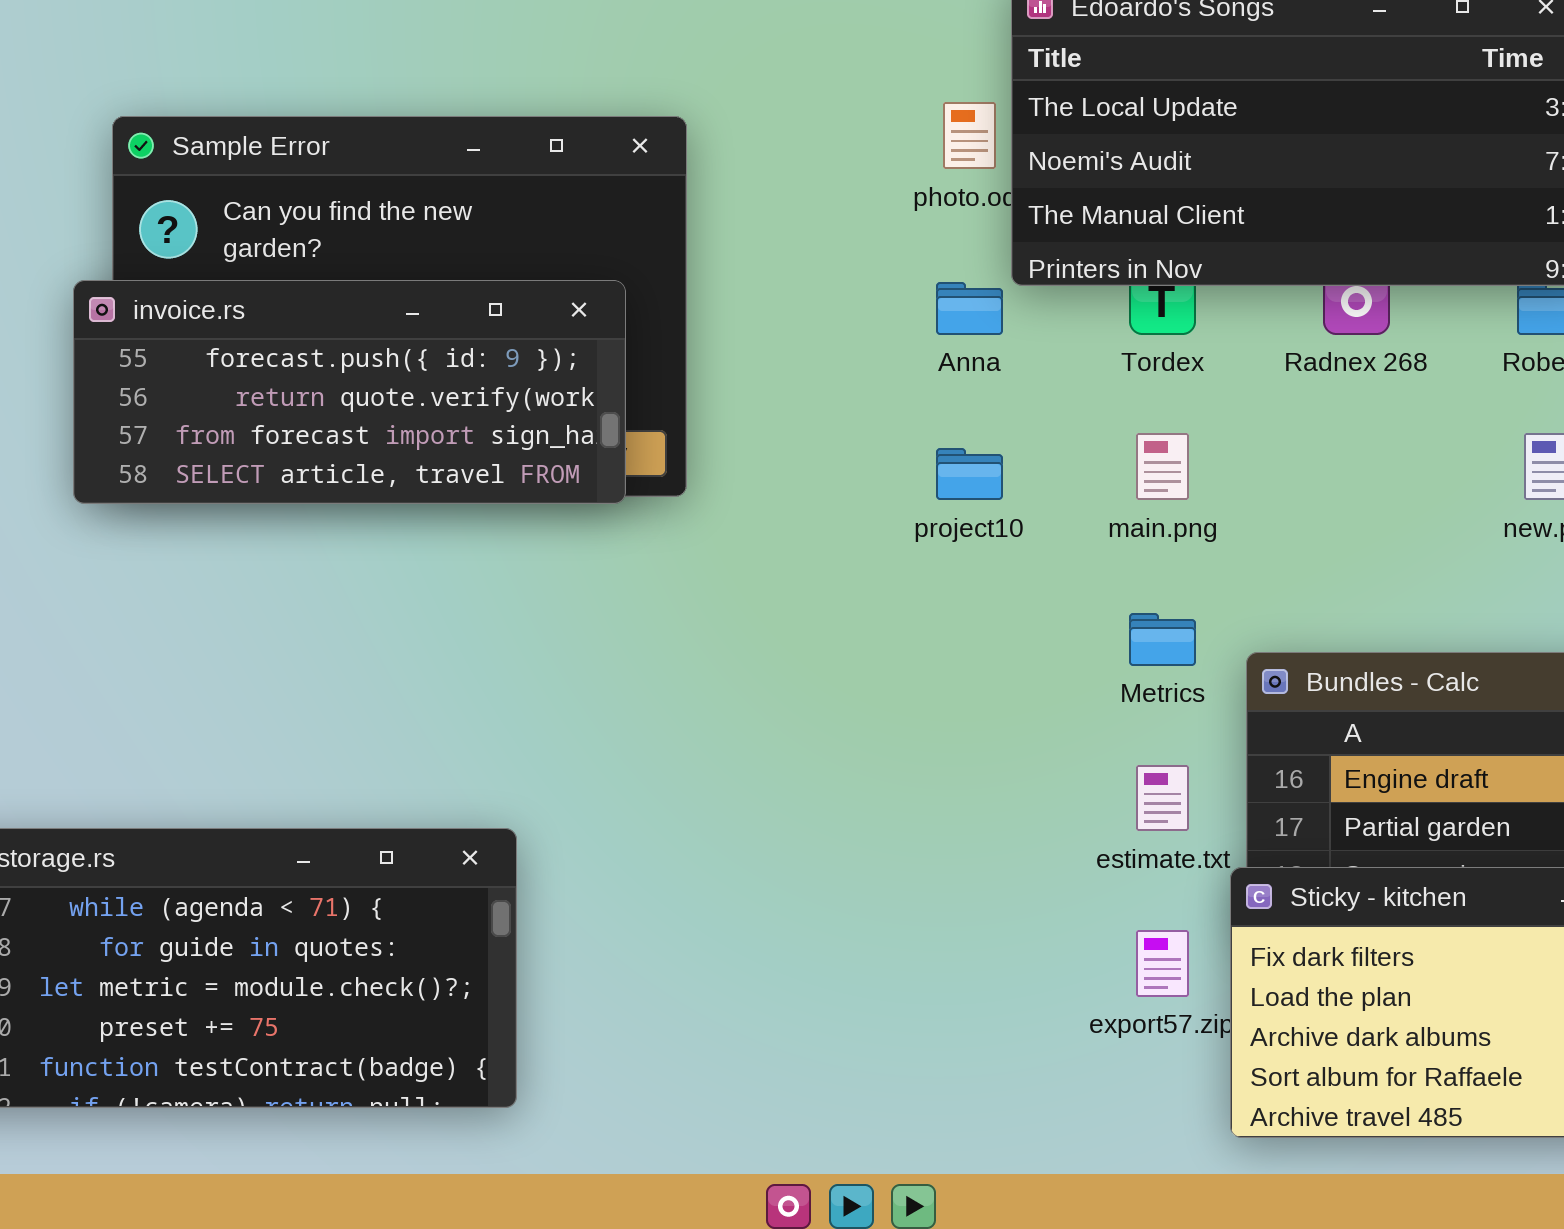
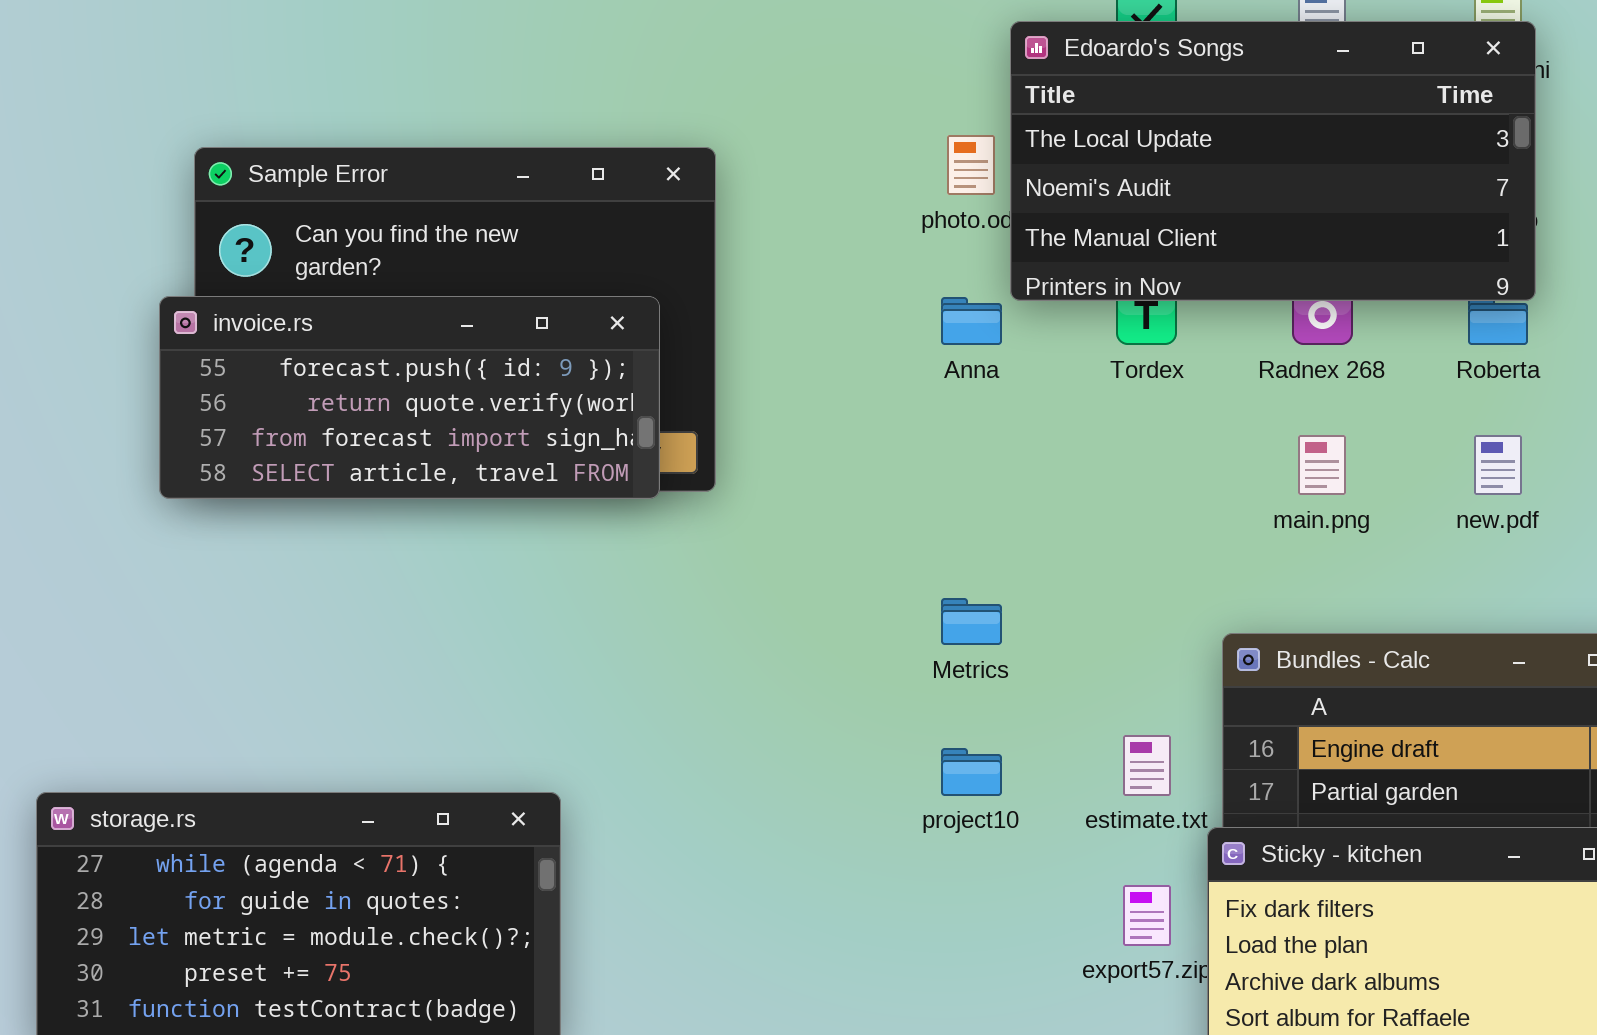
main.png: [1136,433,1189,500] -> [1298,435,1346,495], moved
project10: [936,448,1003,500] -> [941,748,1002,796], moved
Metrics: [1129,613,1196,666] -> [941,598,1002,645], moved

